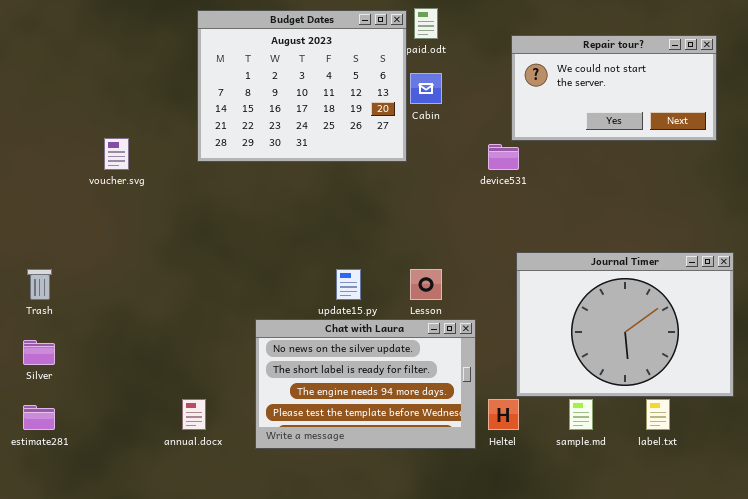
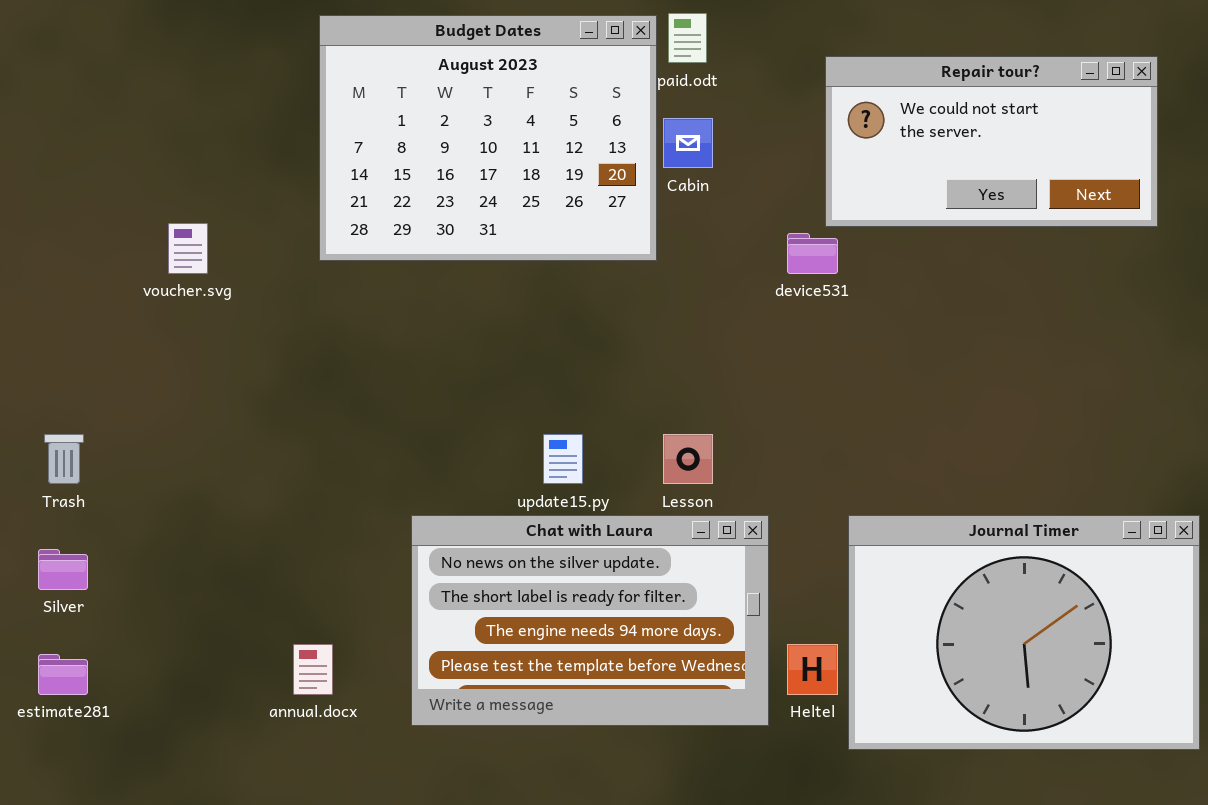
Journal Timer: [516,252,734,397] -> [848,515,1200,750], moved

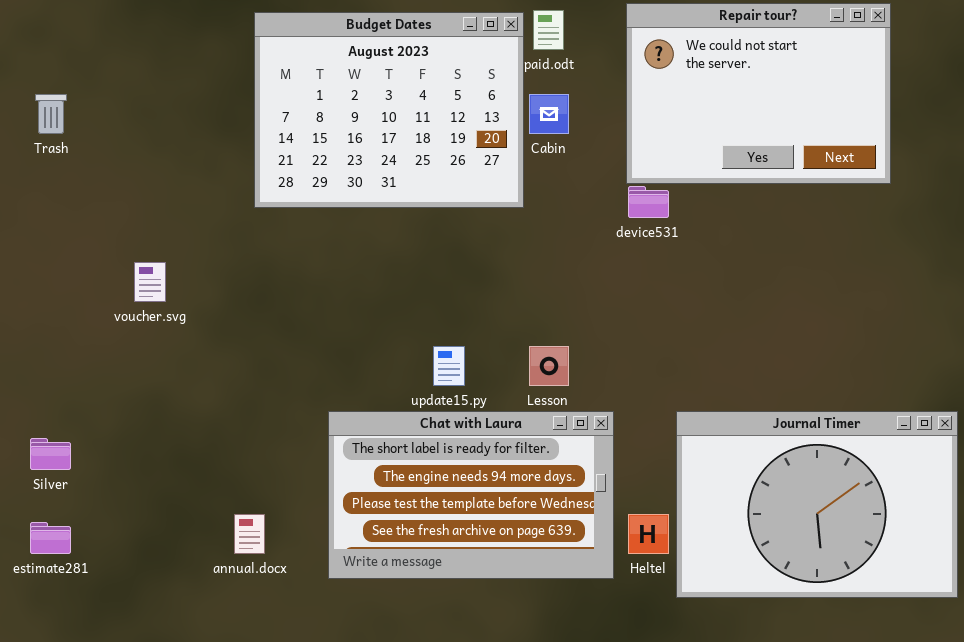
Repair tour?: [825,56,1158,227] -> [626,3,891,184], moved, resized
voucher.svg: [168,223,208,274] -> [134,262,166,302], moved
Trash: [44,434,84,484] -> [35,94,67,134], moved
Chat with Laura: [411,515,769,726] -> [328,411,614,579], scrolled down 1 row

